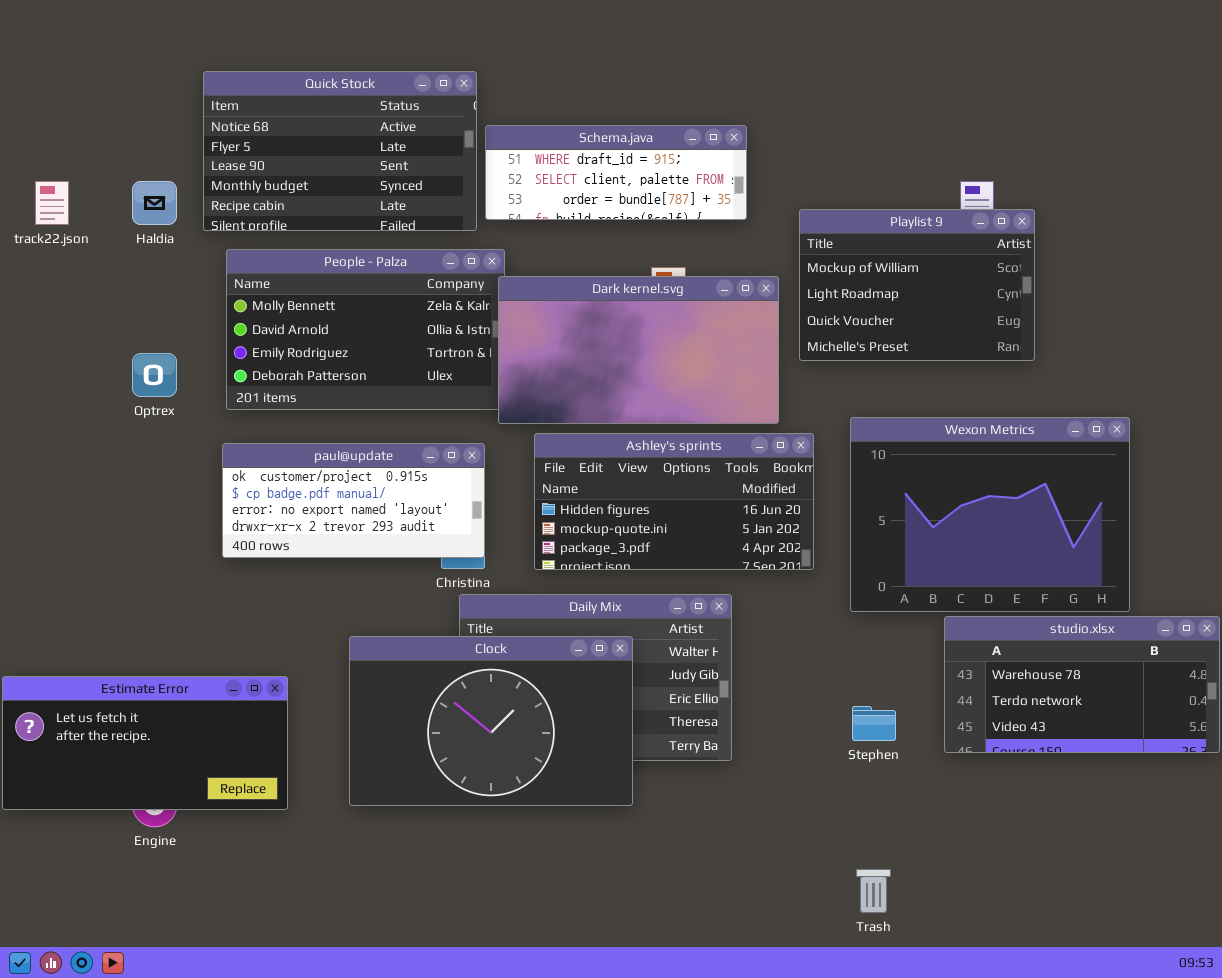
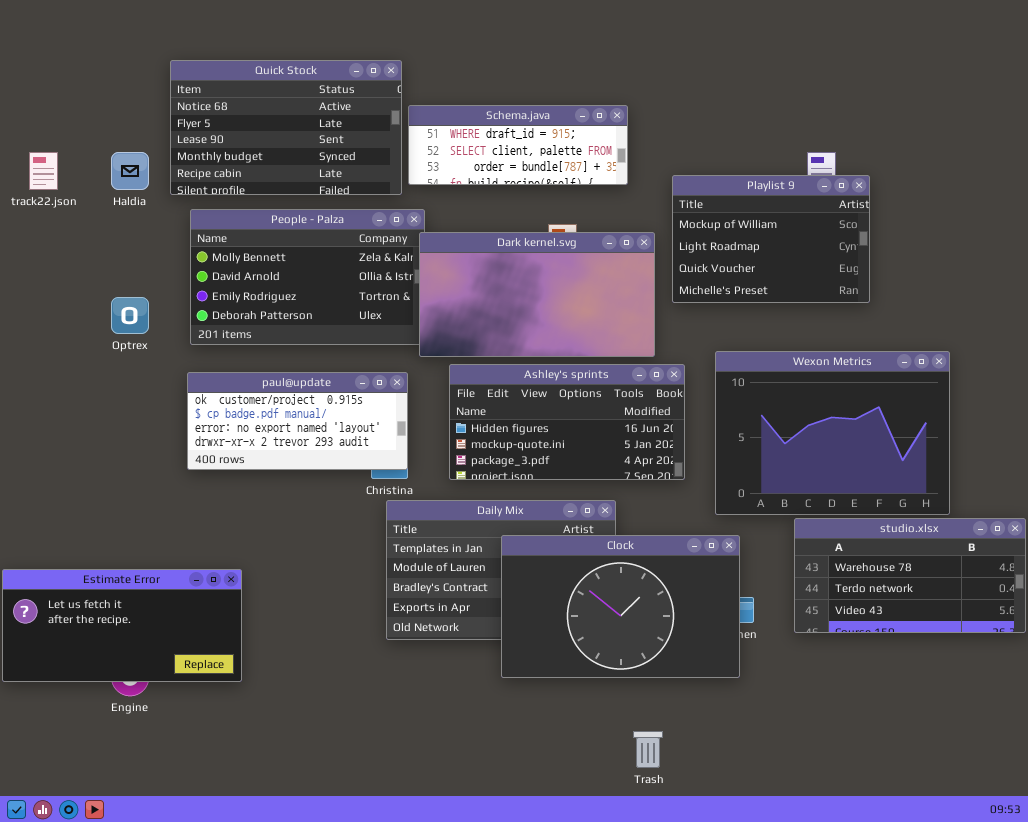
Clock: [349,636,633,806] -> [501,535,740,678], moved
Trash: [856,869,891,913] -> [633,731,663,768], moved

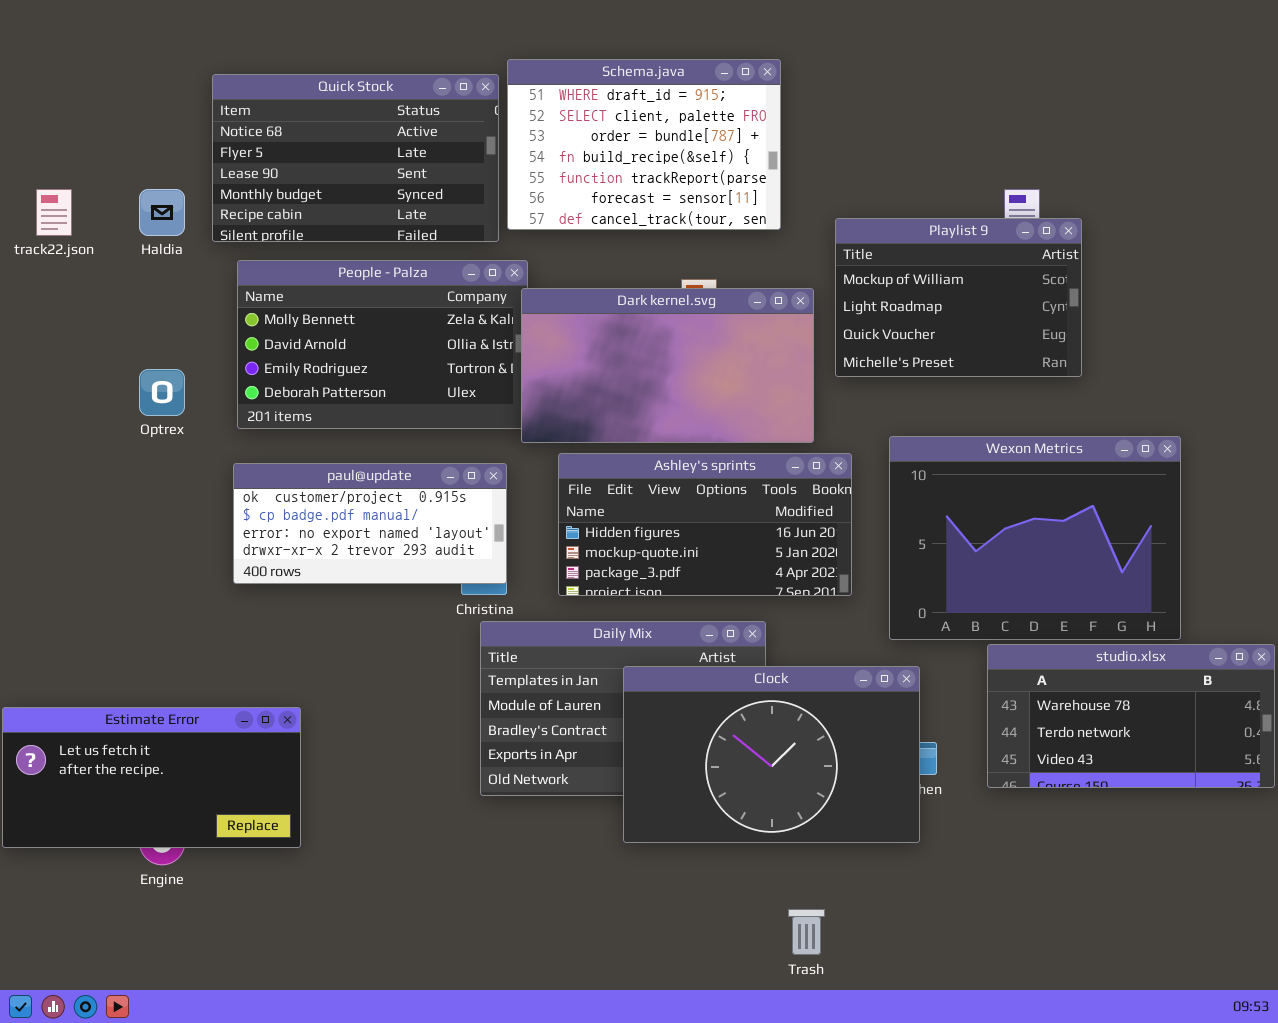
Schema.java: [408,105,628,185] -> [507,59,781,230], resized

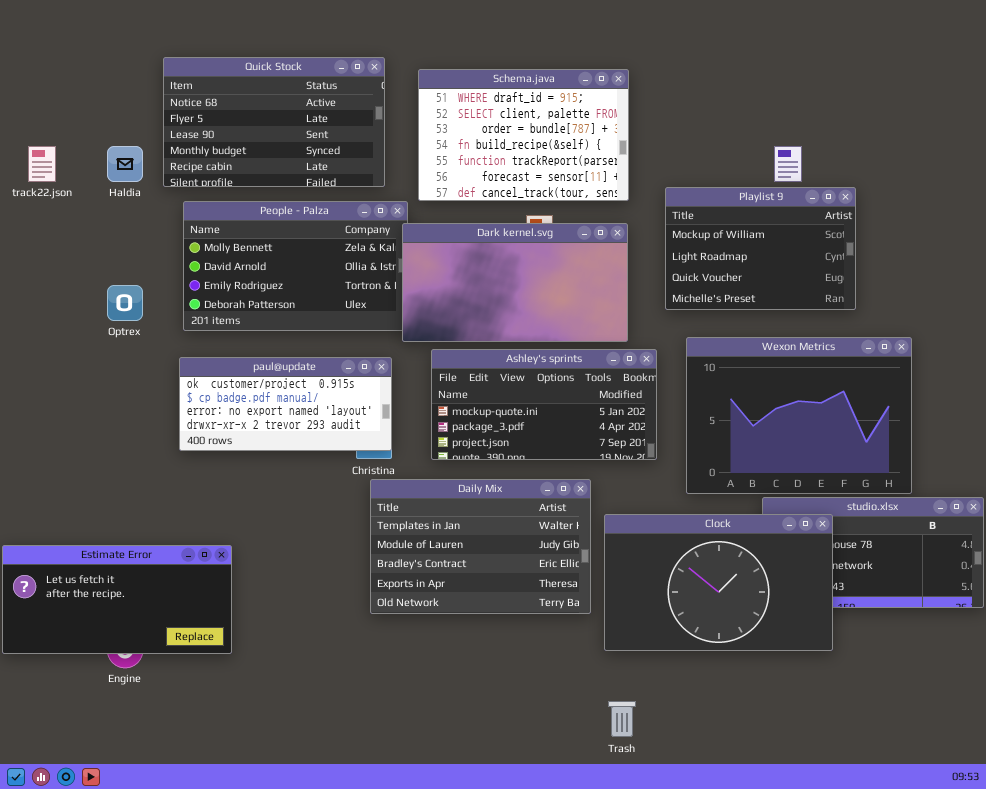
Schema.java: [507,59,781,230] -> [418,69,629,201], moved
Playlist 9: [835,218,1082,377] -> [665,187,856,310], moved
Ashley's sprints: [558,453,852,596] -> [431,349,657,460], scrolled down 1 row
Clock: [623,666,920,843] -> [604,514,833,651], moved

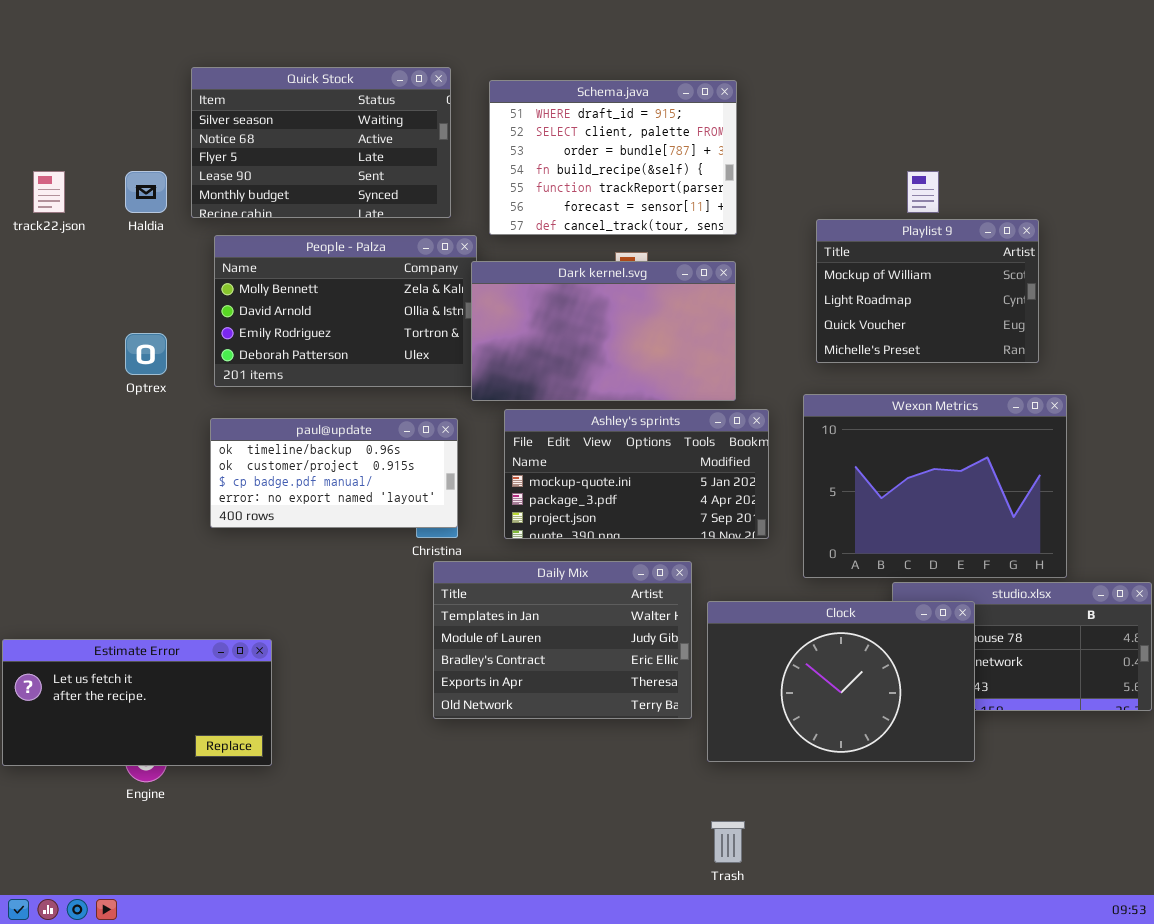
Quick Stock: [163,57,385,187] -> [191,67,451,218], scrolled up 1 row
Playlist 9: [665,187,856,310] -> [816,219,1039,363], moved
paul@update: [179,357,392,451] -> [210,418,458,528], scrolled up 1 row

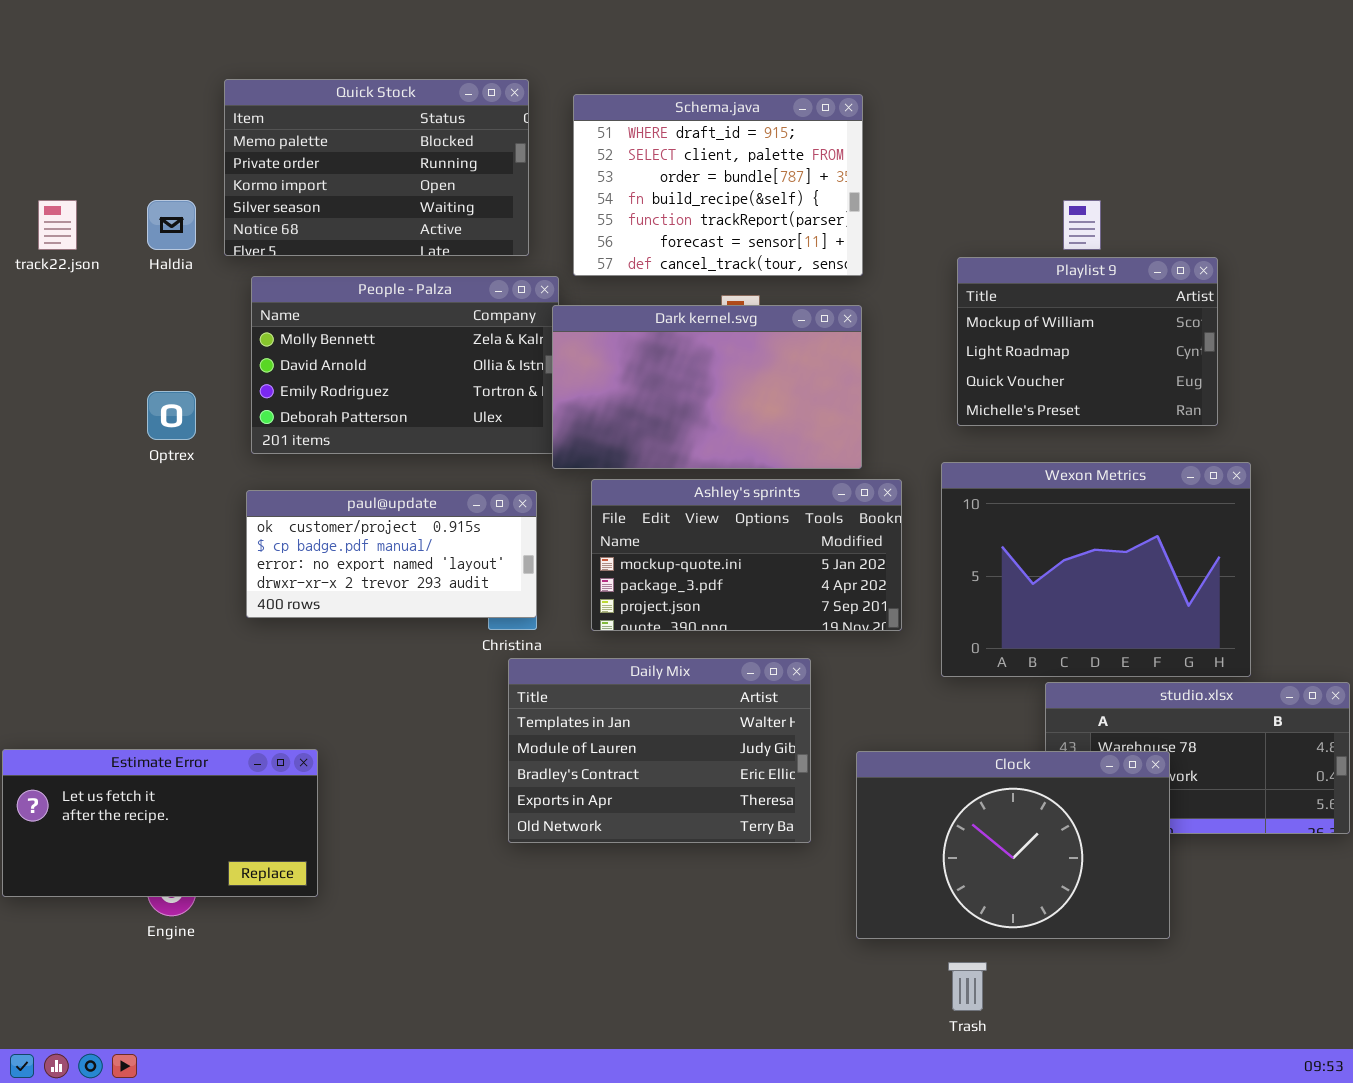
Quick Stock: [191,67,451,218] -> [224,79,529,256], scrolled up 3 rows
paul@update: [210,418,458,528] -> [246,490,537,618], scrolled down 1 row
Clock: [707,601,975,762] -> [856,751,1170,939], moved
Trash: [711,821,745,863] -> [948,962,987,1011], moved

